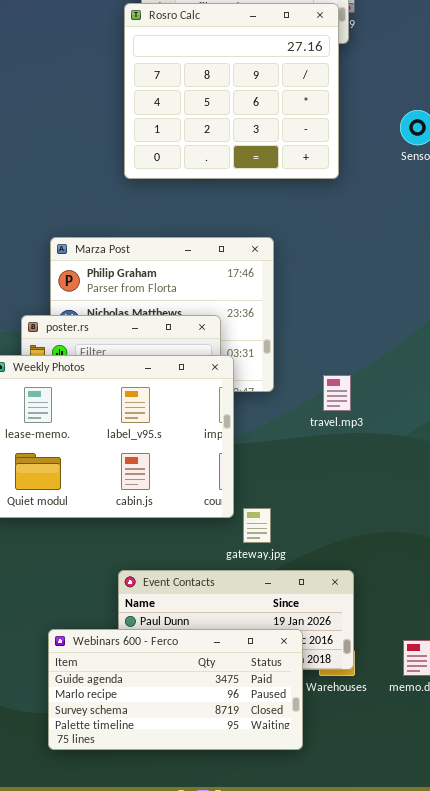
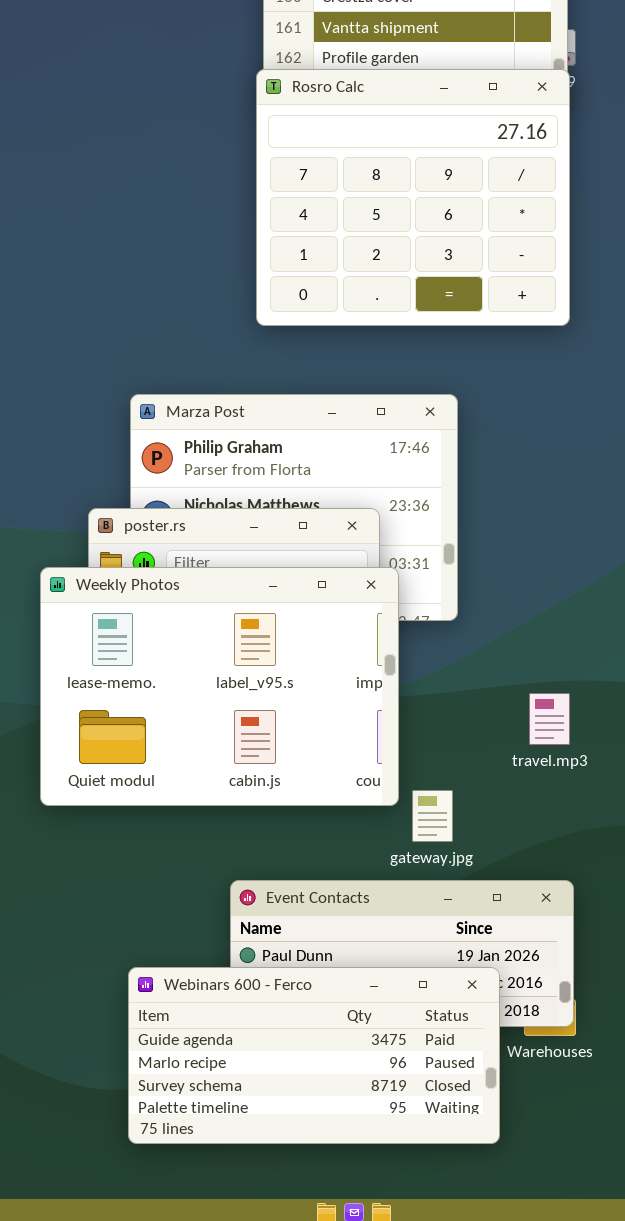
Rosro Calc: [124,3,339,179] -> [256,69,570,326], moved
travel.mp3: [323,375,351,411] -> [529,693,570,745], moved

